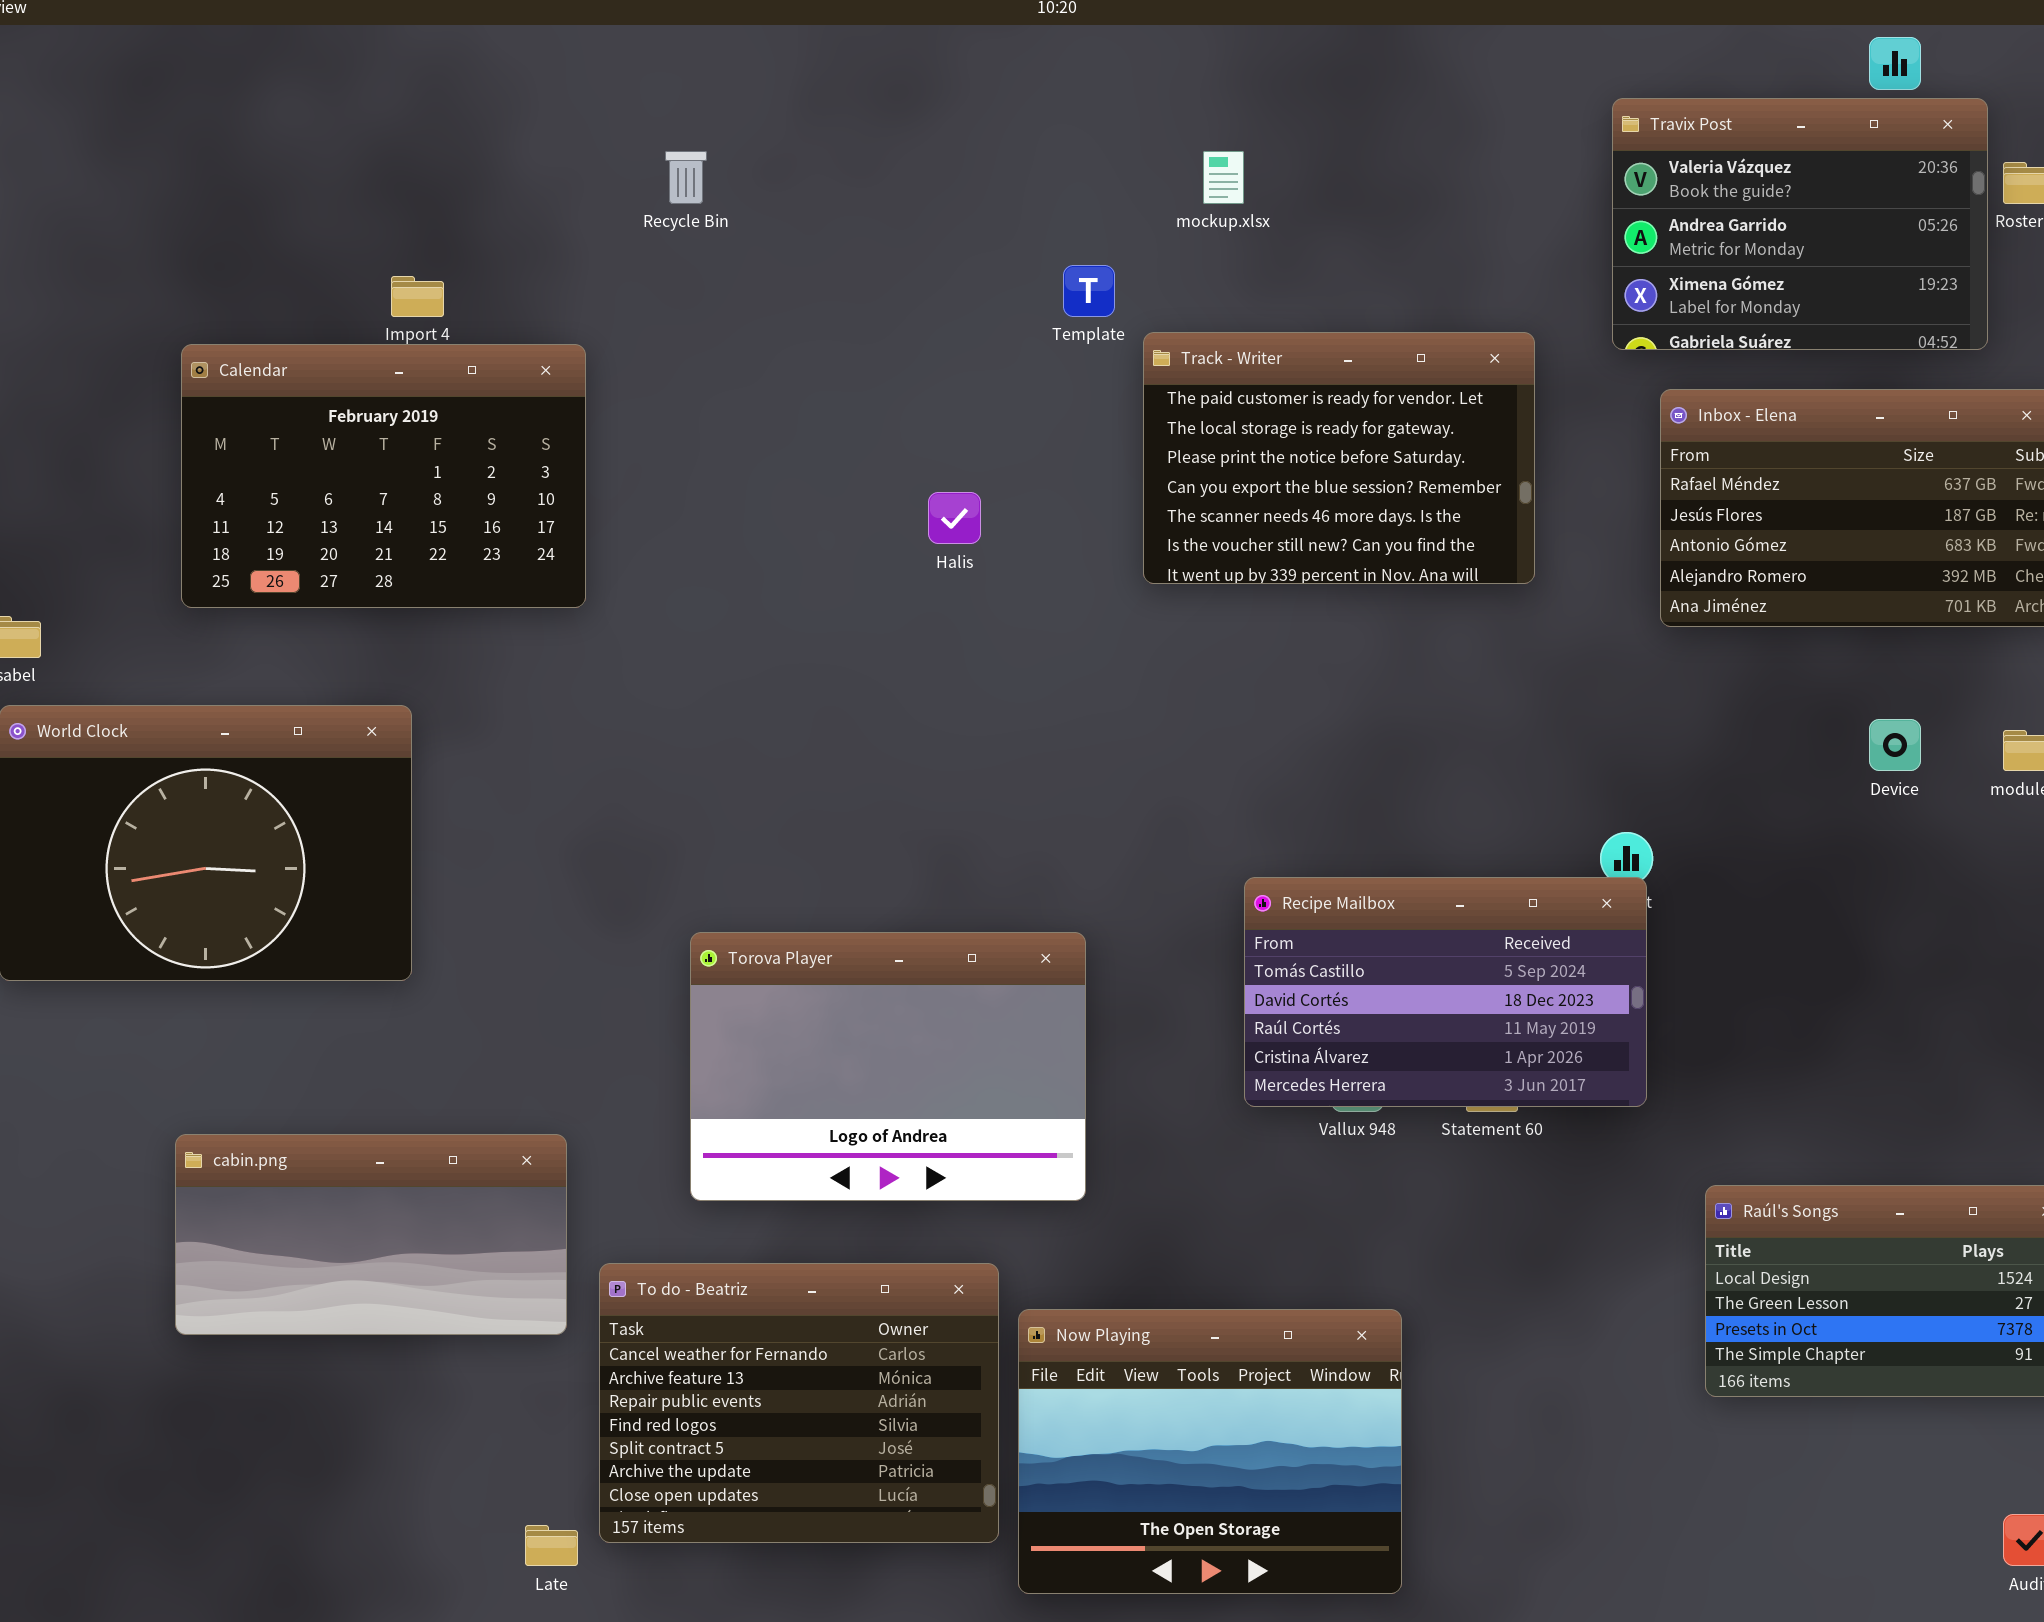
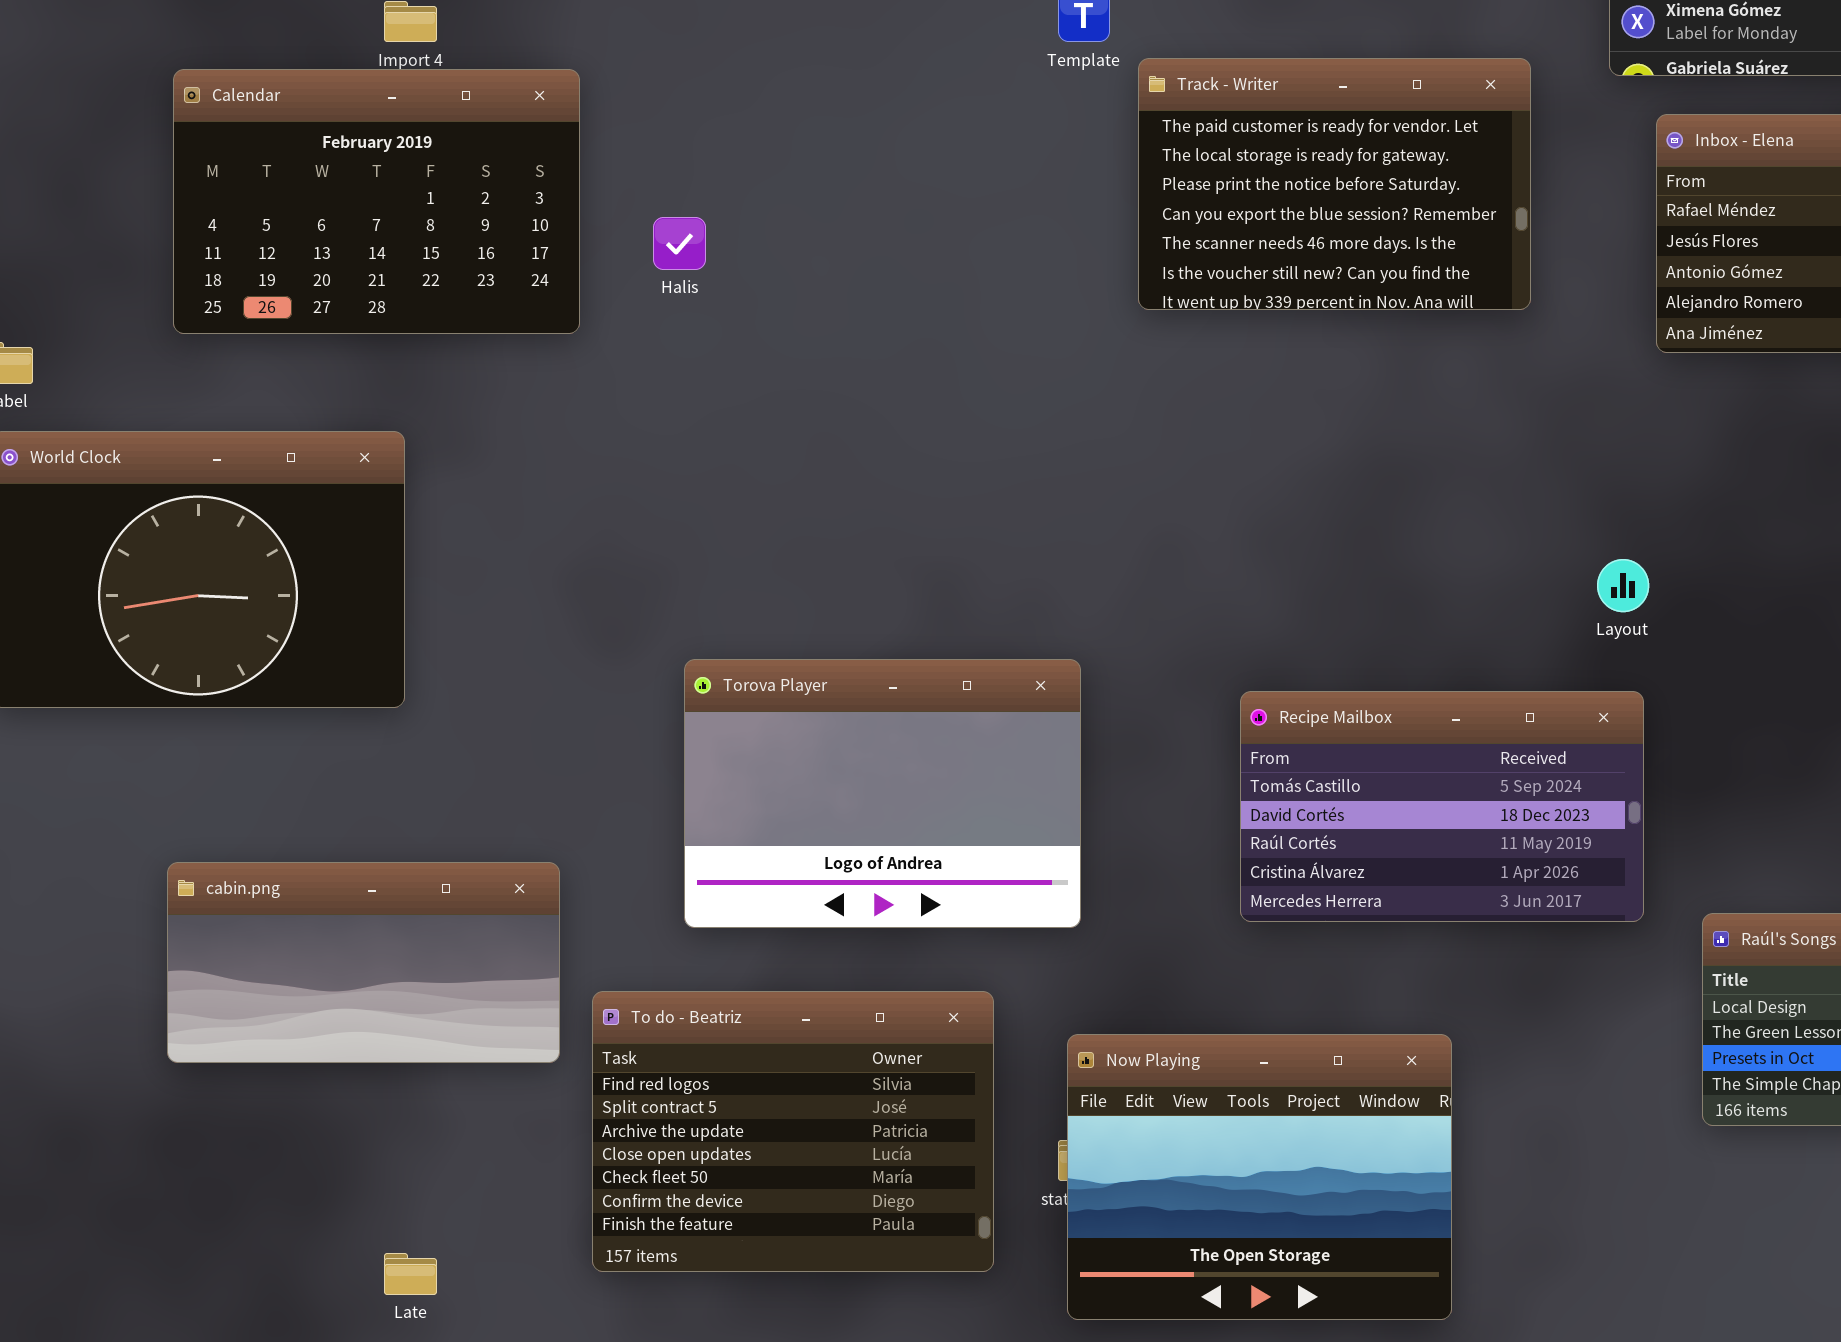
Halis: [928,492,981,544] -> [653,217,706,270], moved
Recipe Mailbox: [1244,877,1647,1107] -> [1240,691,1644,922], moved
To do - Beatriz: [599,1263,999,1543] -> [592,991,994,1272], scrolled down 3 rows
Now Playing: [1018,1309,1402,1594] -> [1067,1034,1452,1320], moved
Late: [525,1525,578,1566] -> [384,1253,437,1295], moved

